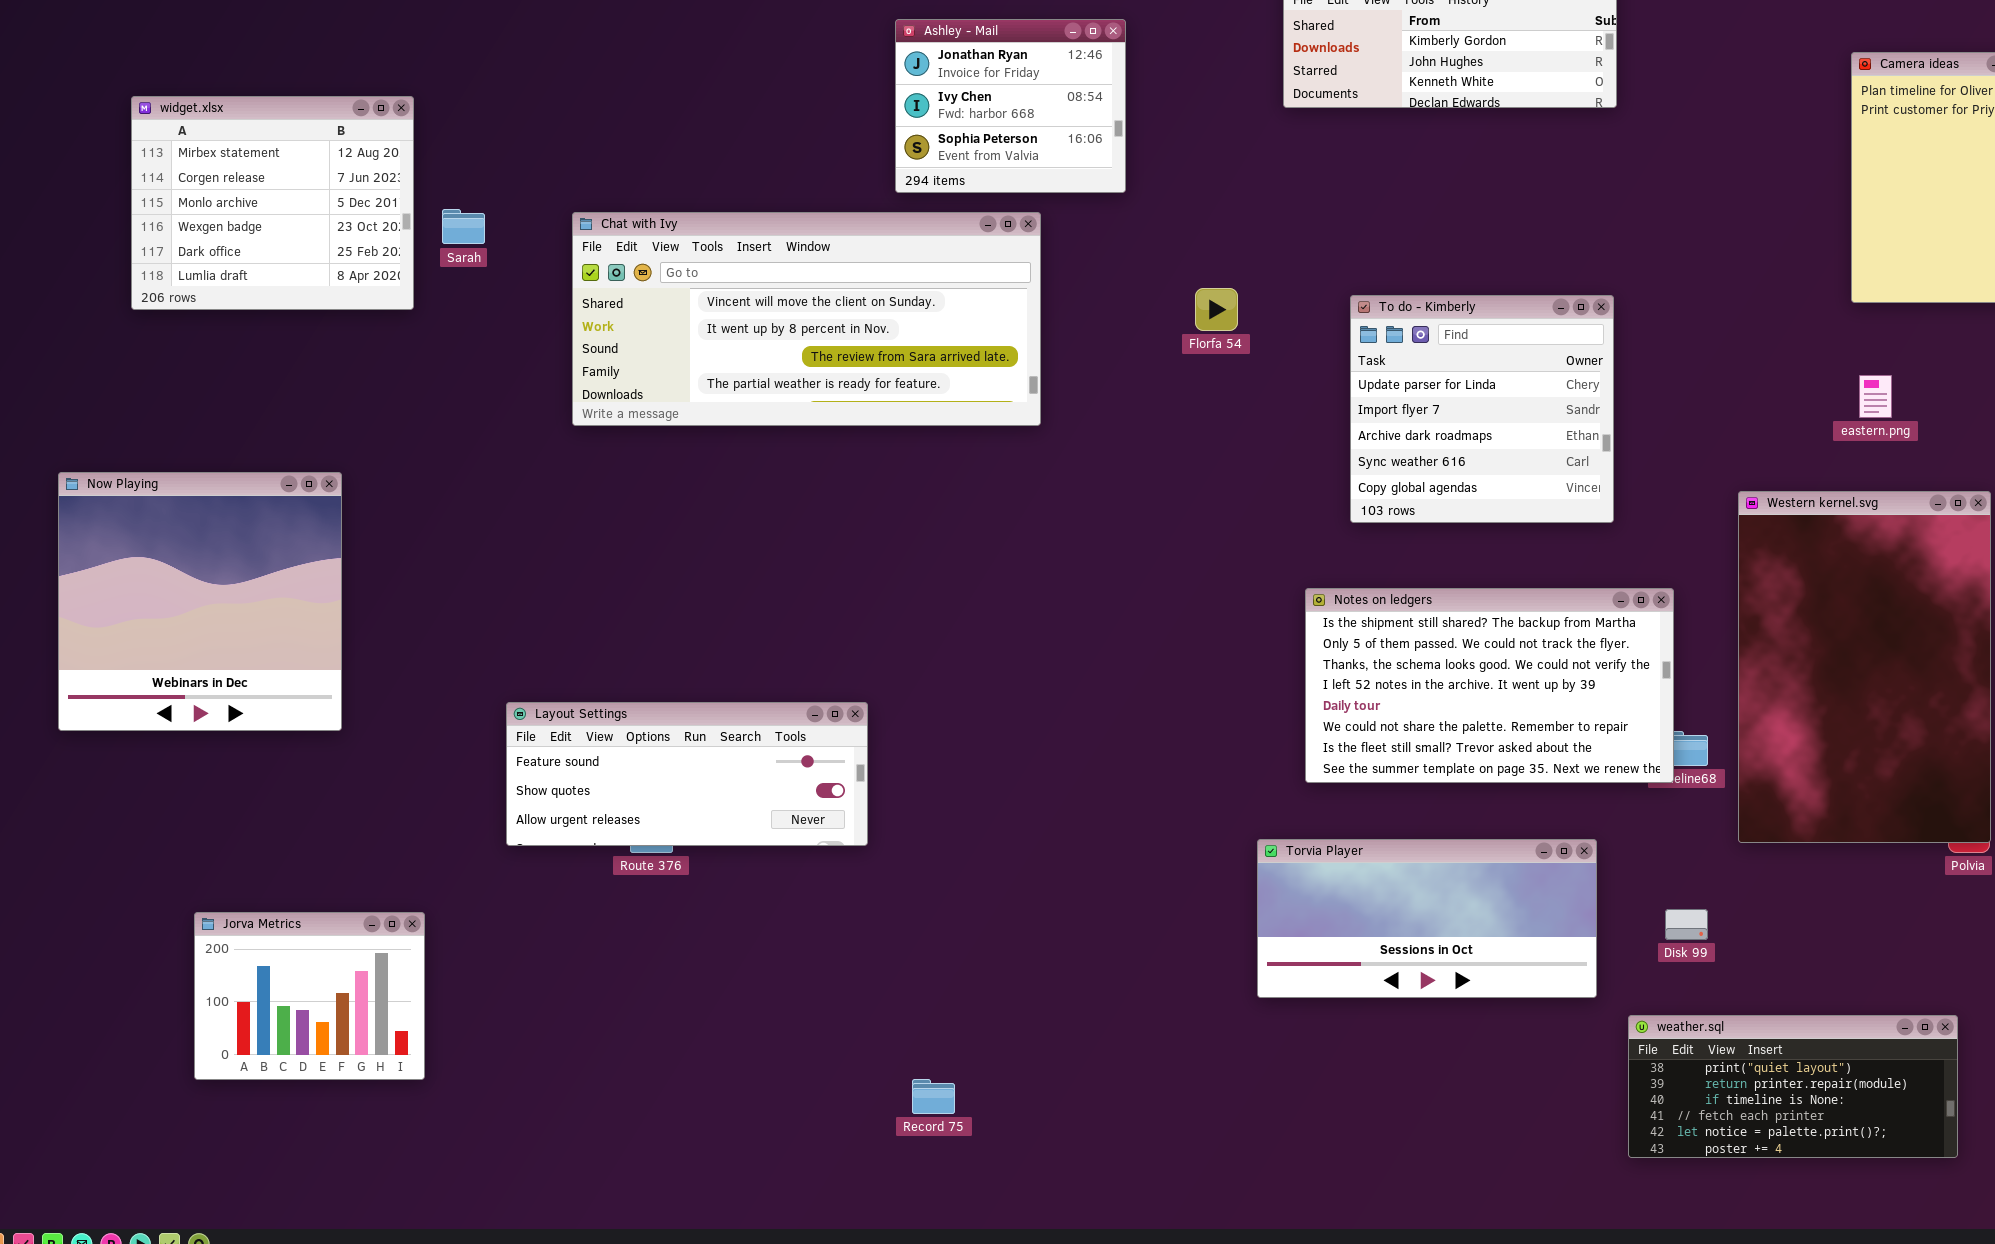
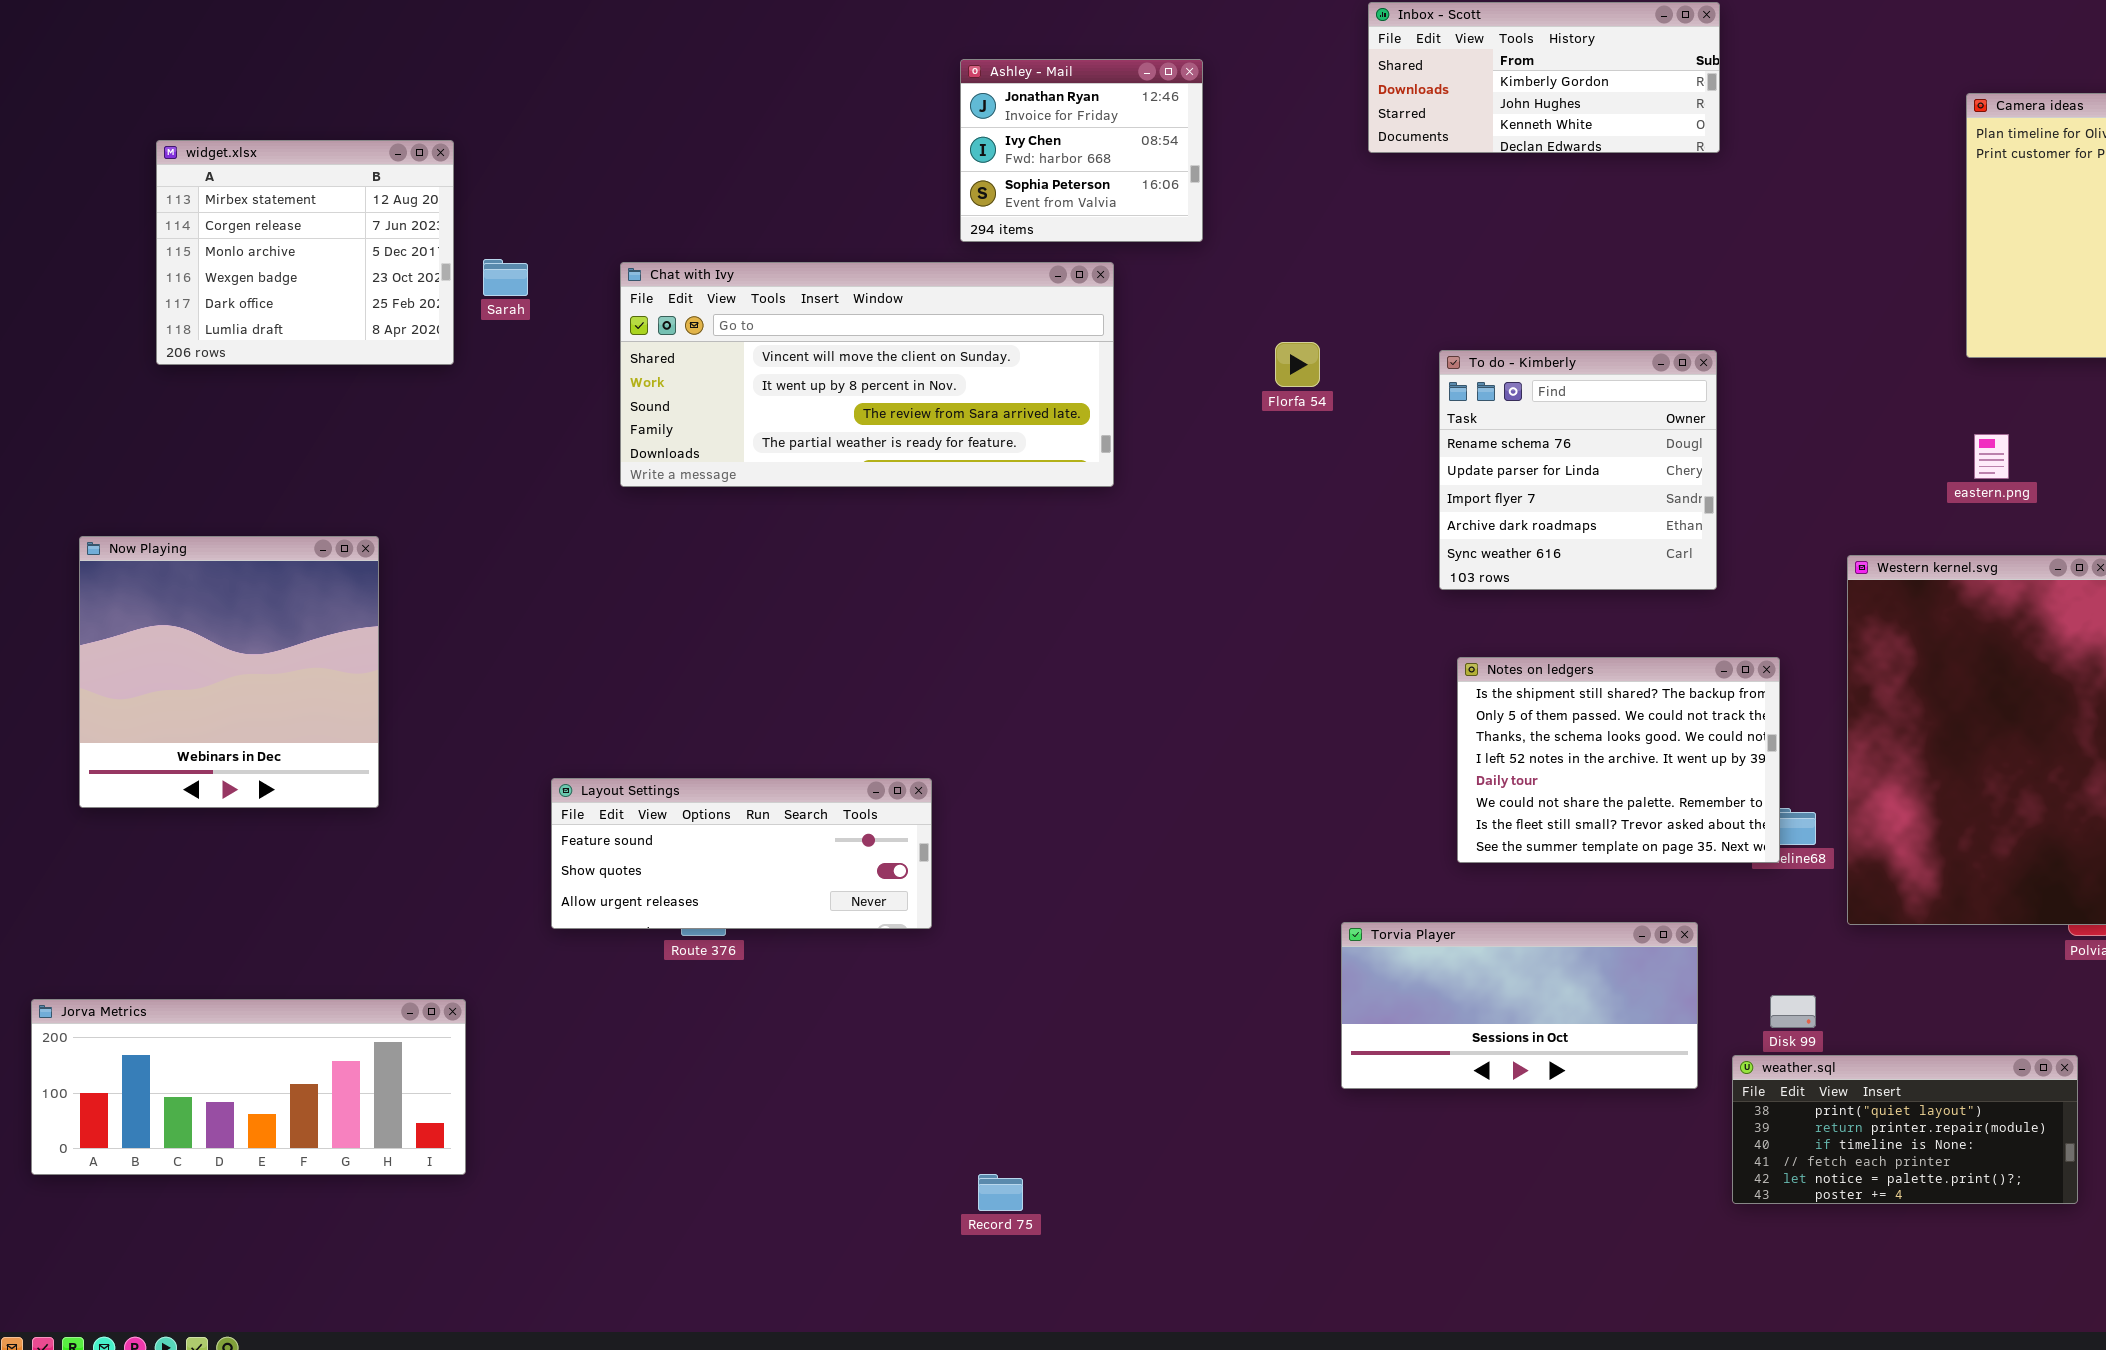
To do - Kimberly: [1350,295,1614,523] -> [1439,350,1717,590], scrolled up 1 row
Notes on ledgers: [1305,588,1674,783] -> [1457,657,1780,863], resized
Jorva Metrics: [194,912,425,1080] -> [31,999,466,1175], resized
weather.sql: [1628,1015,1958,1158] -> [1732,1055,2078,1204], moved

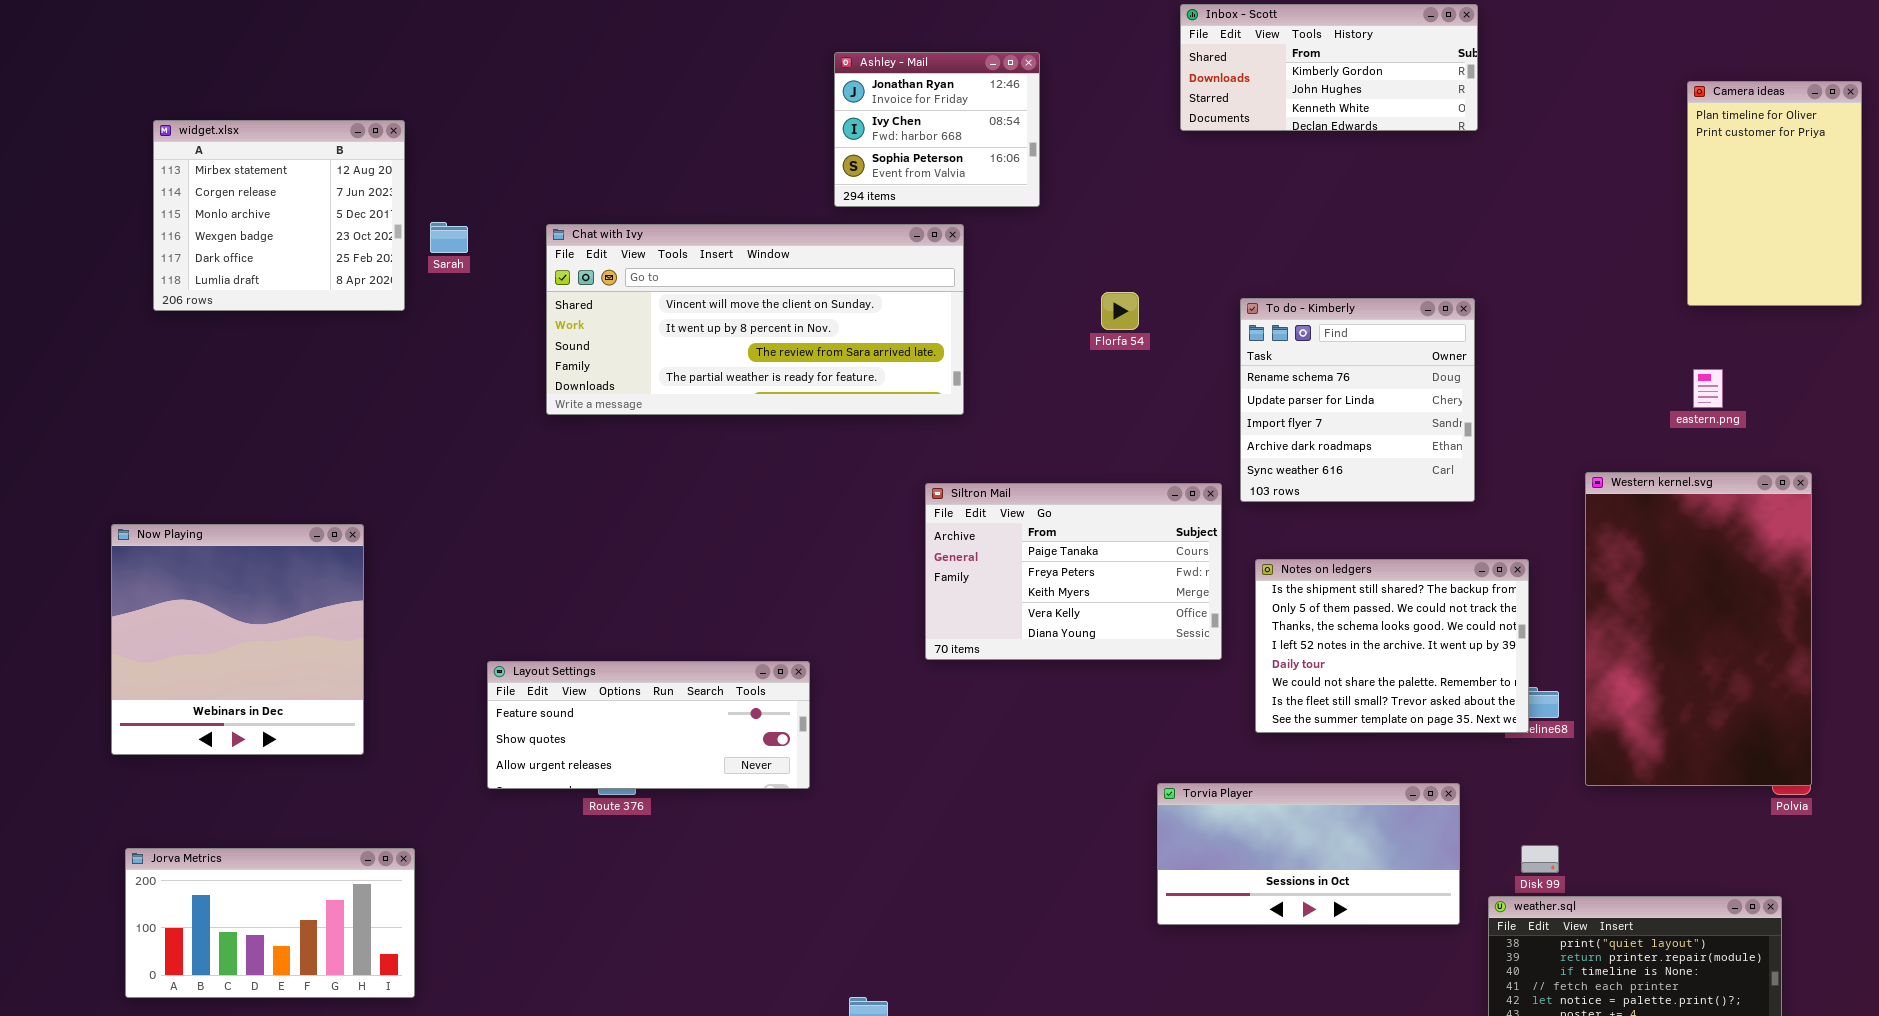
Now Playing: [79,536,379,808] -> [111,524,364,755], moved
Siltron Mail: none -> [925,483,1222,660], opened
Jorva Metrics: [31,999,466,1175] -> [125,848,415,998], resized

